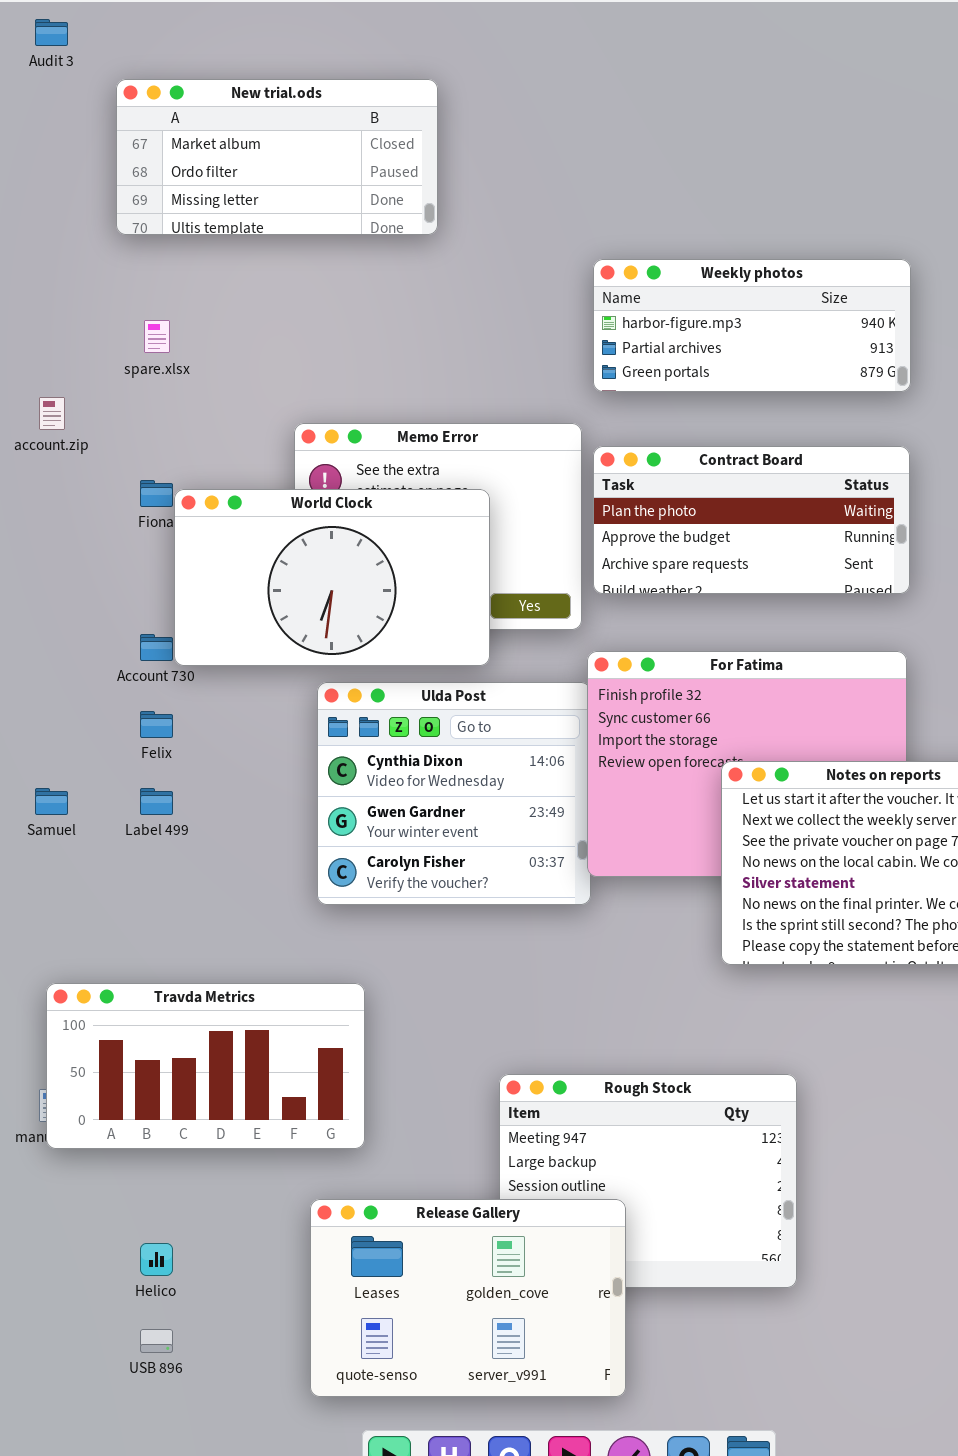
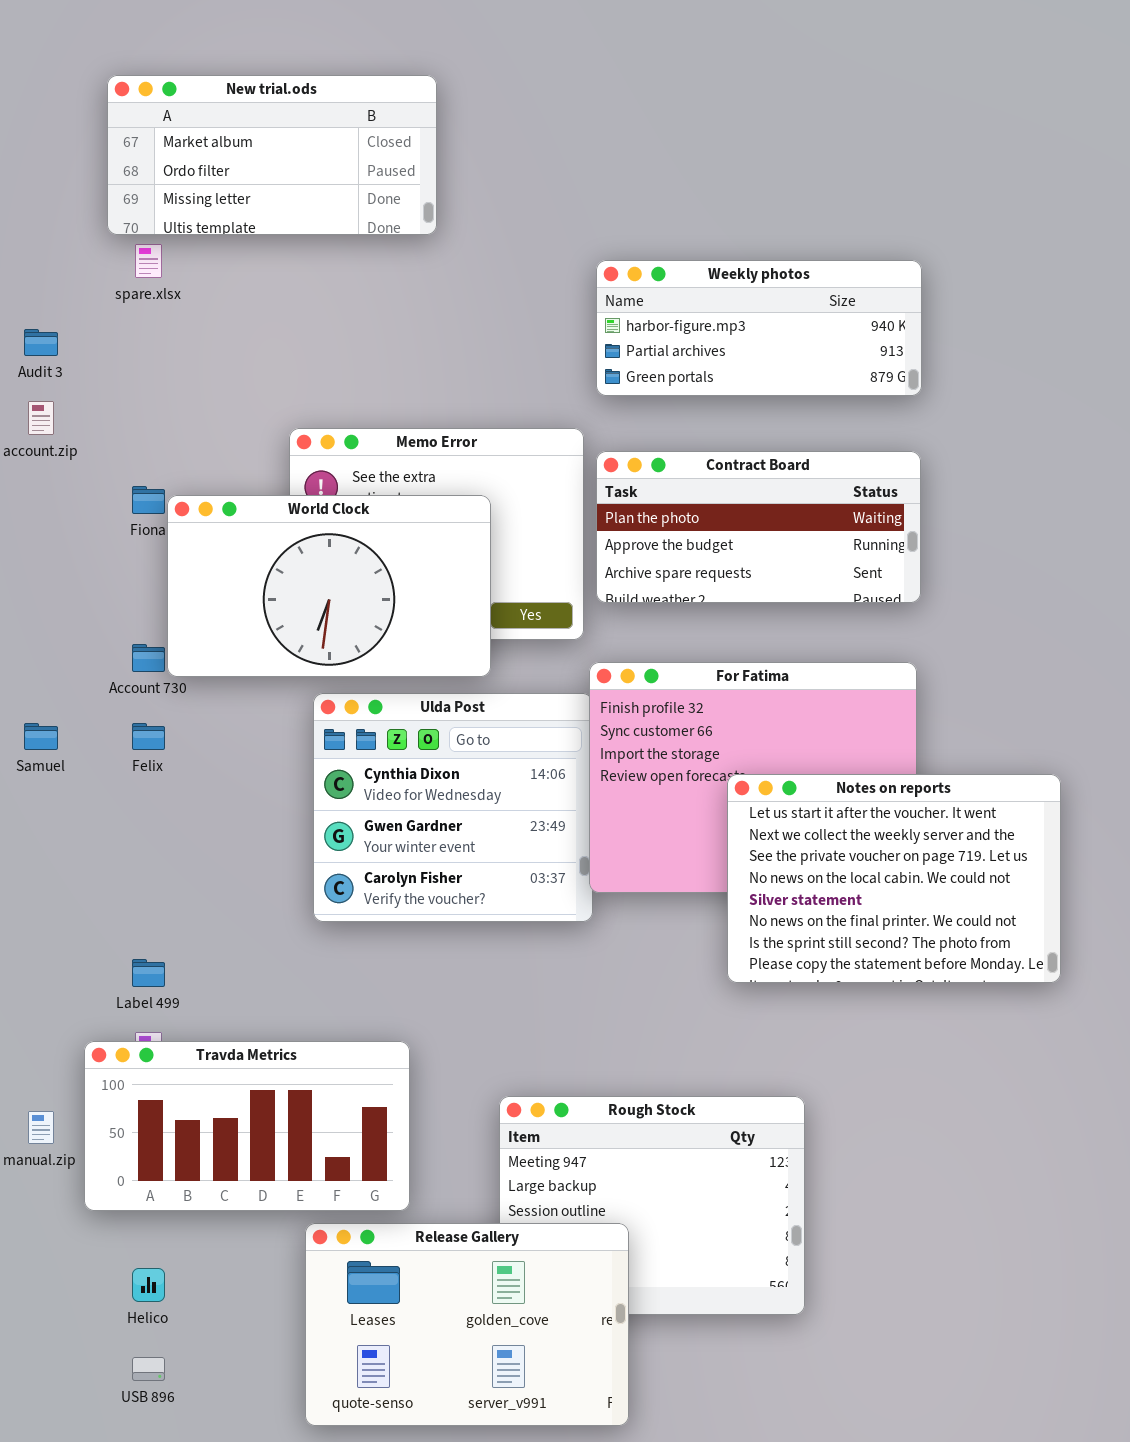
Audit 3: [35,19,68,46] -> [24,329,58,356], moved
spare.xlsx: [144,320,170,353] -> [135,244,162,278], moved
Samuel: [35,788,68,815] -> [24,723,58,750], moved
Label 499: [140,788,173,815] -> [132,959,165,987], moved
Travda Metrics: [46,983,365,1149] -> [84,1041,410,1211], moved

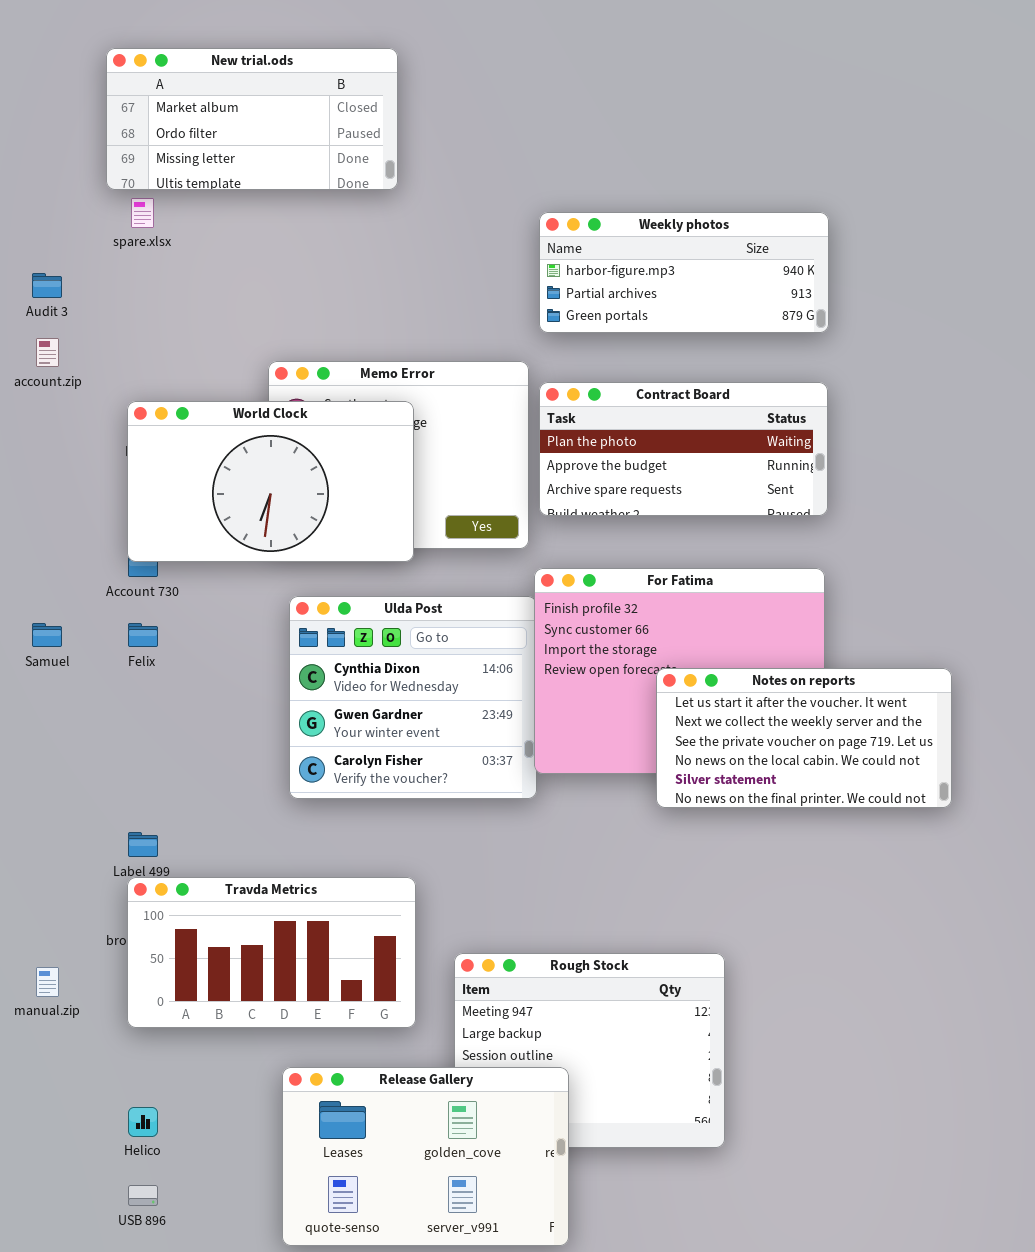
World Clock: [167,495,491,677] -> [127,401,414,562], moved
Notes on reports: [727,774,1061,983] -> [656,668,952,808], resized
Travda Metrics: [84,1041,410,1211] -> [127,877,416,1028], moved

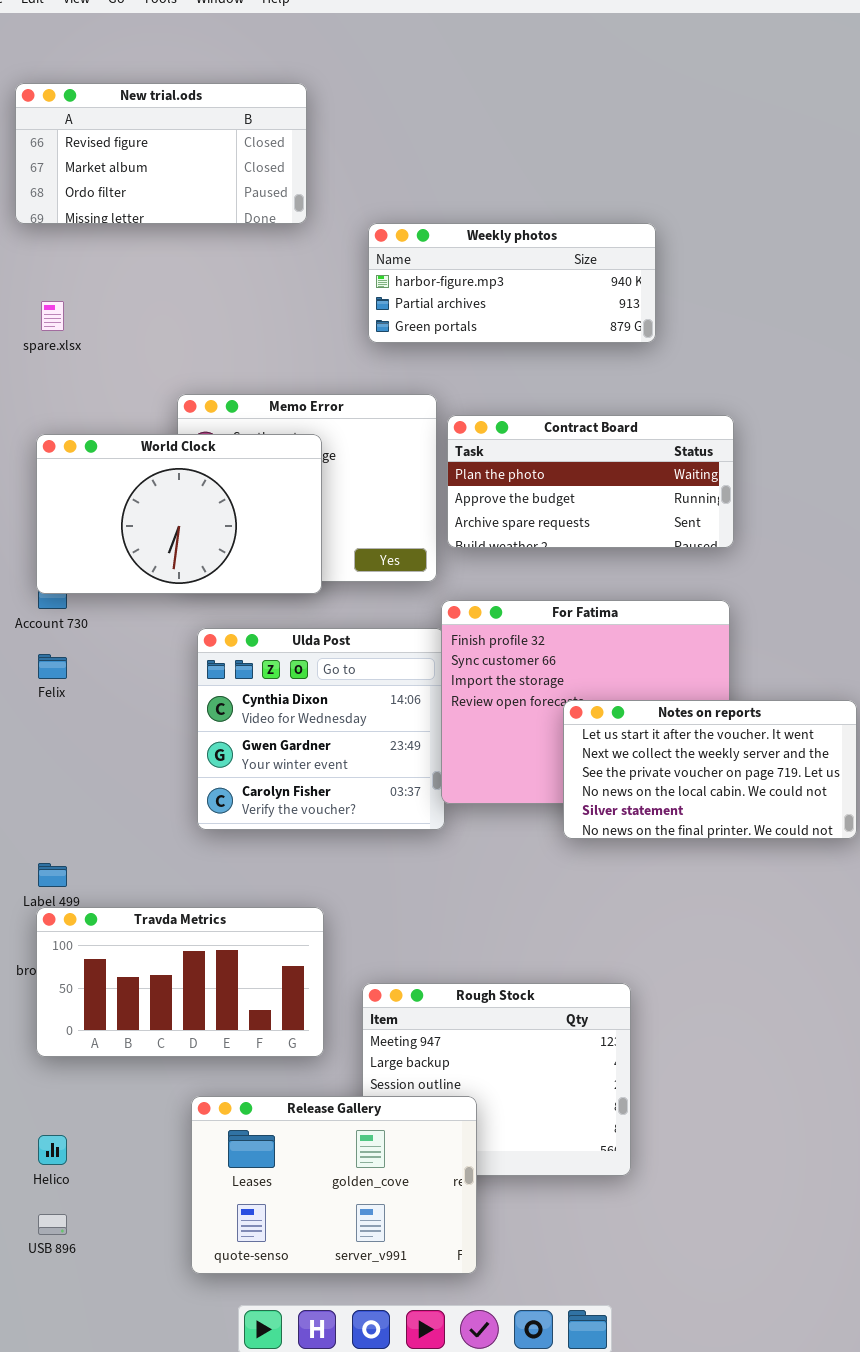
New trial.ods: [106,48,398,190] -> [15,83,307,224], scrolled up 1 row
spare.xlsx: [131,198,154,228] -> [41,301,64,331], moved
Weekly photos: [539,212,829,333] -> [368,223,656,343], moved

